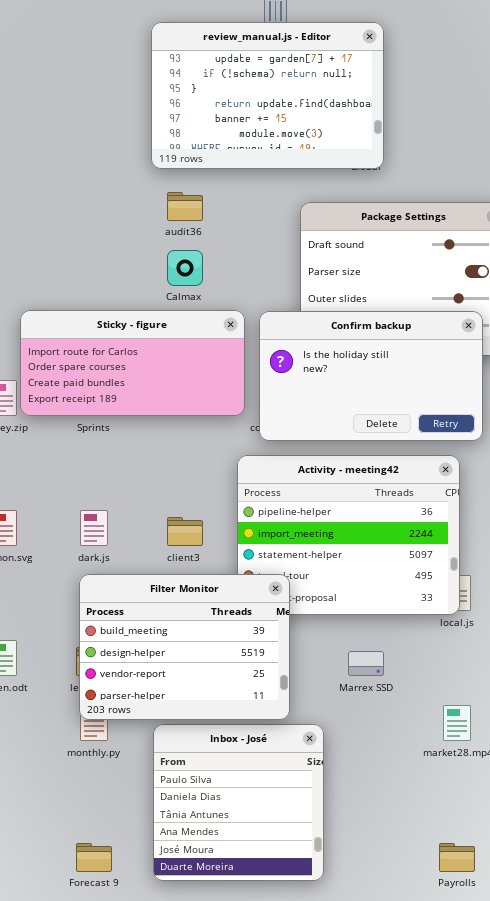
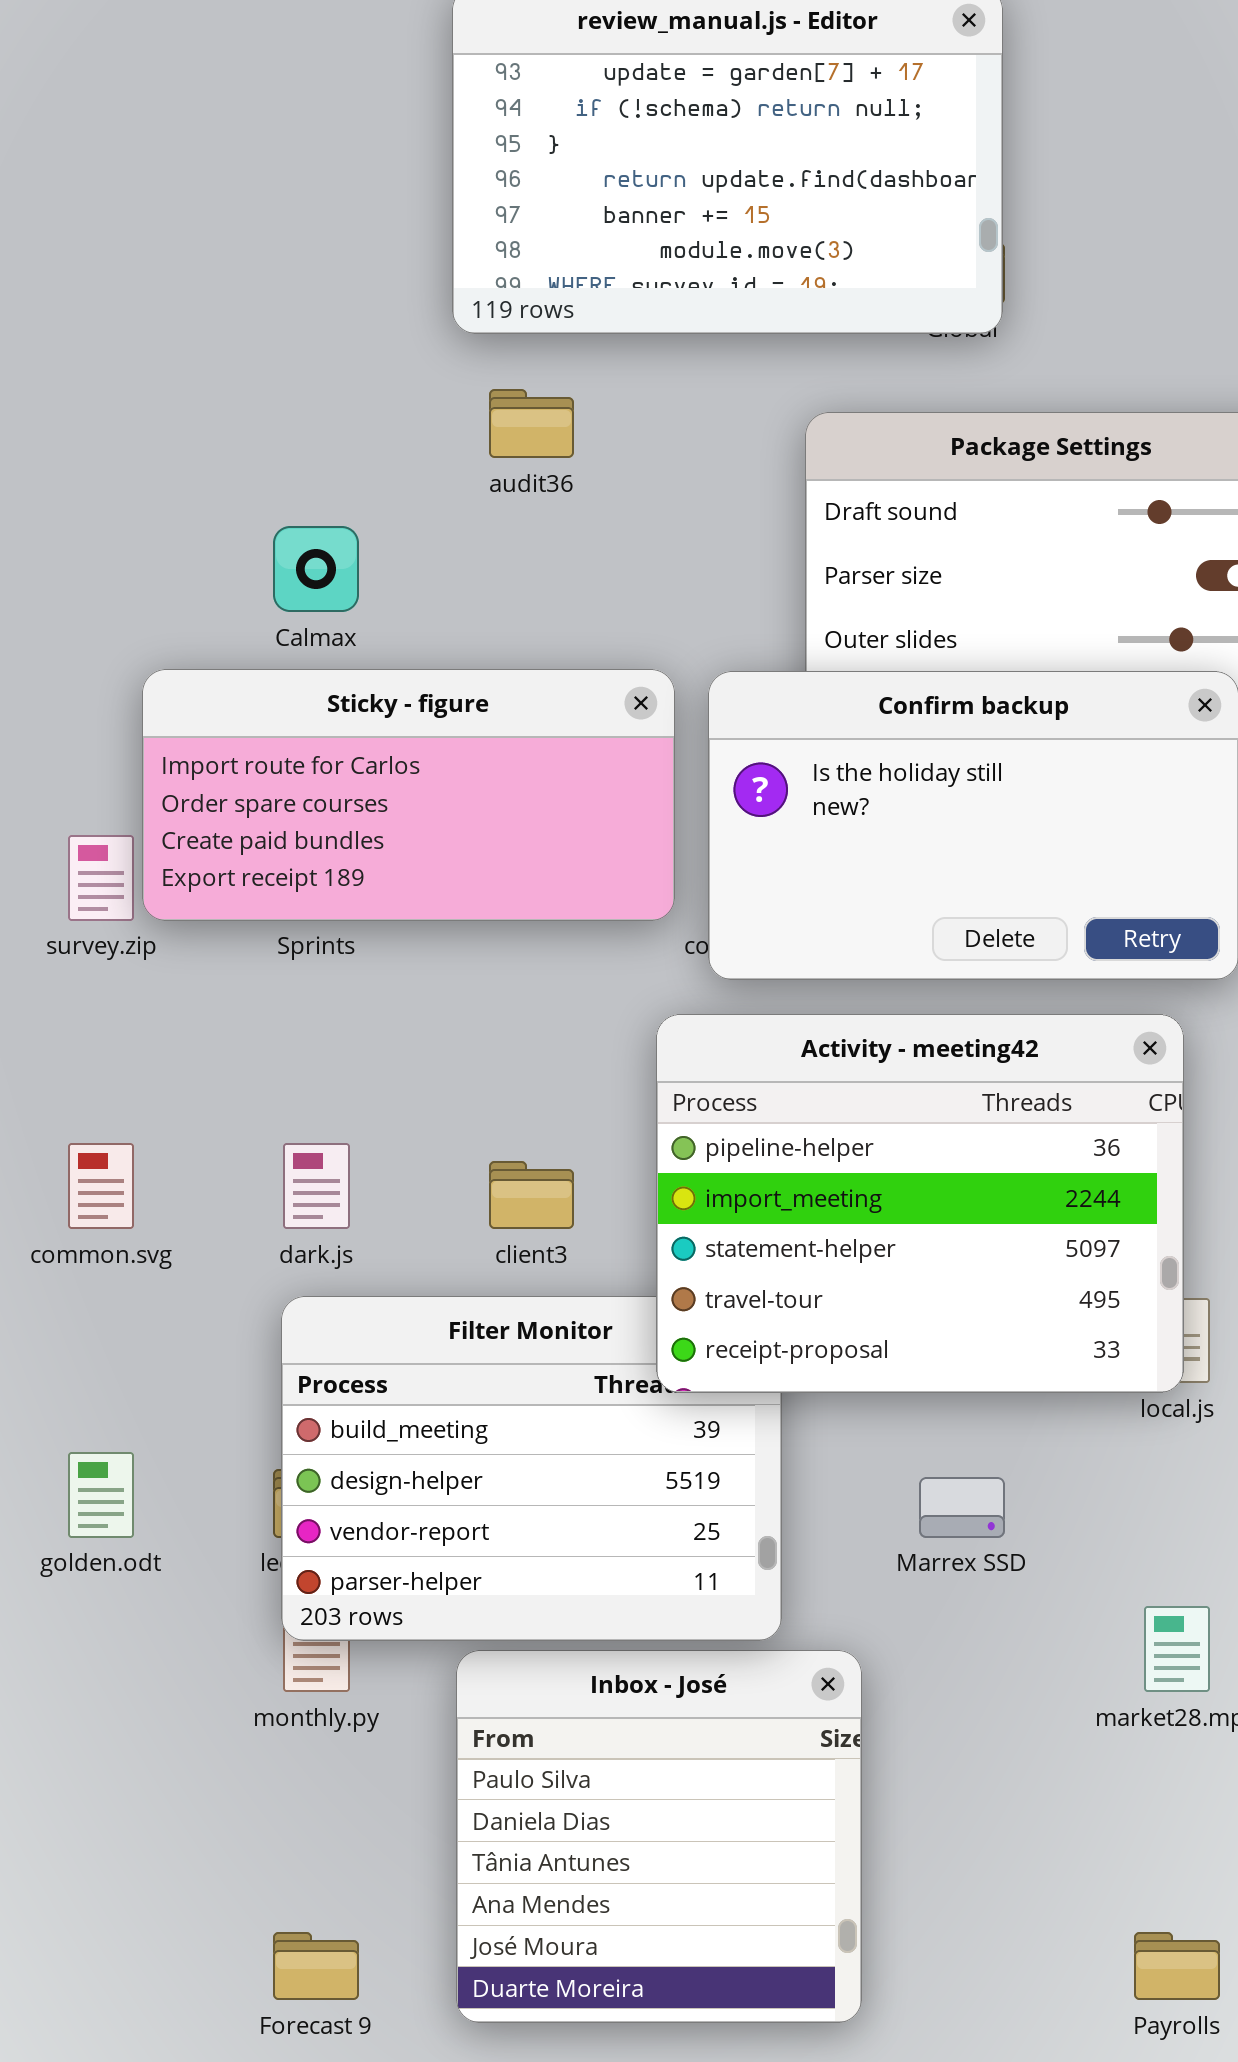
Calmax: [167,250,203,286] -> [273,526,359,612], moved
Activity - meeting42: [237,455,460,615] -> [656,1014,1184,1393], raised

